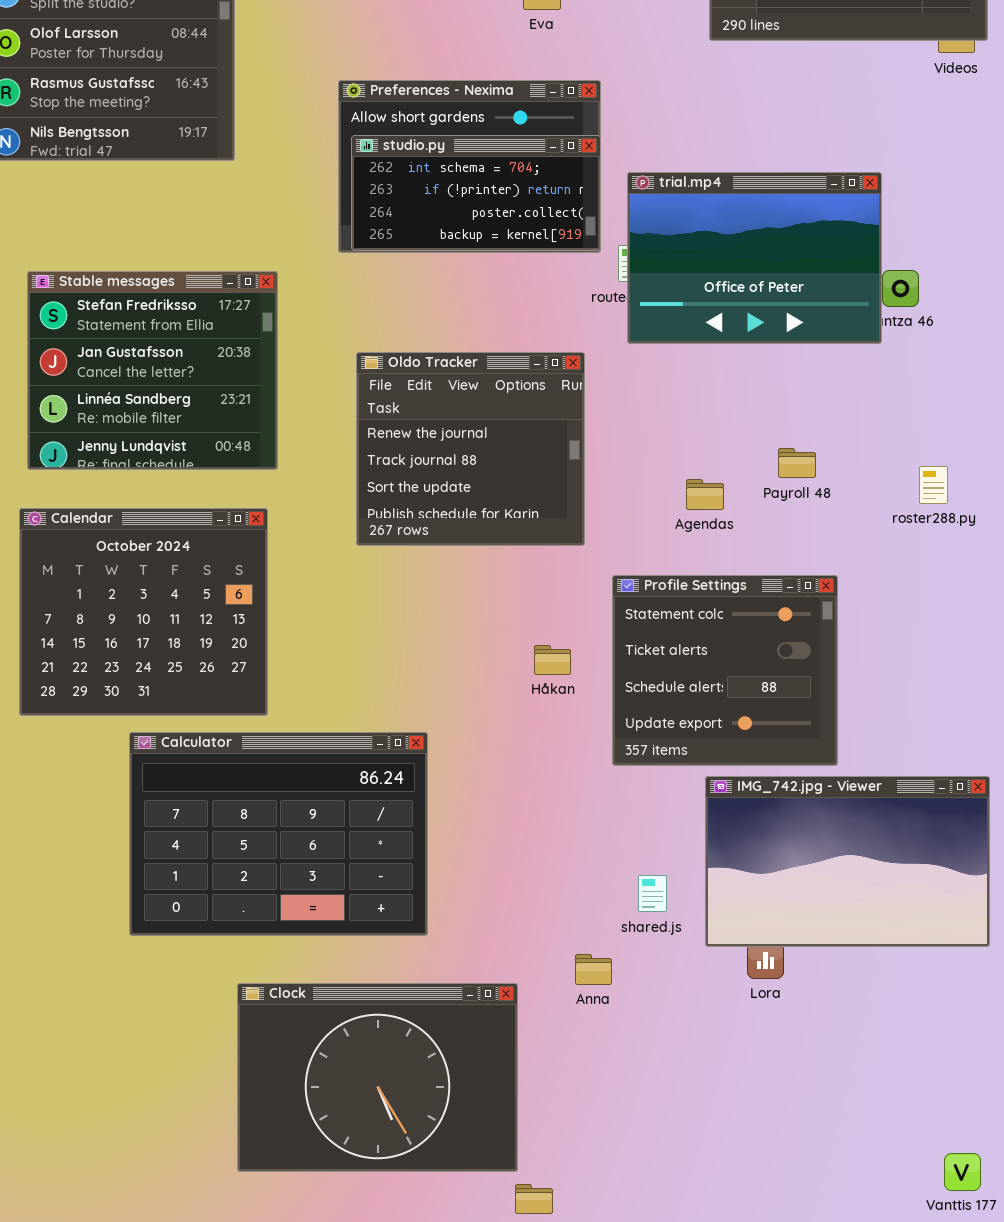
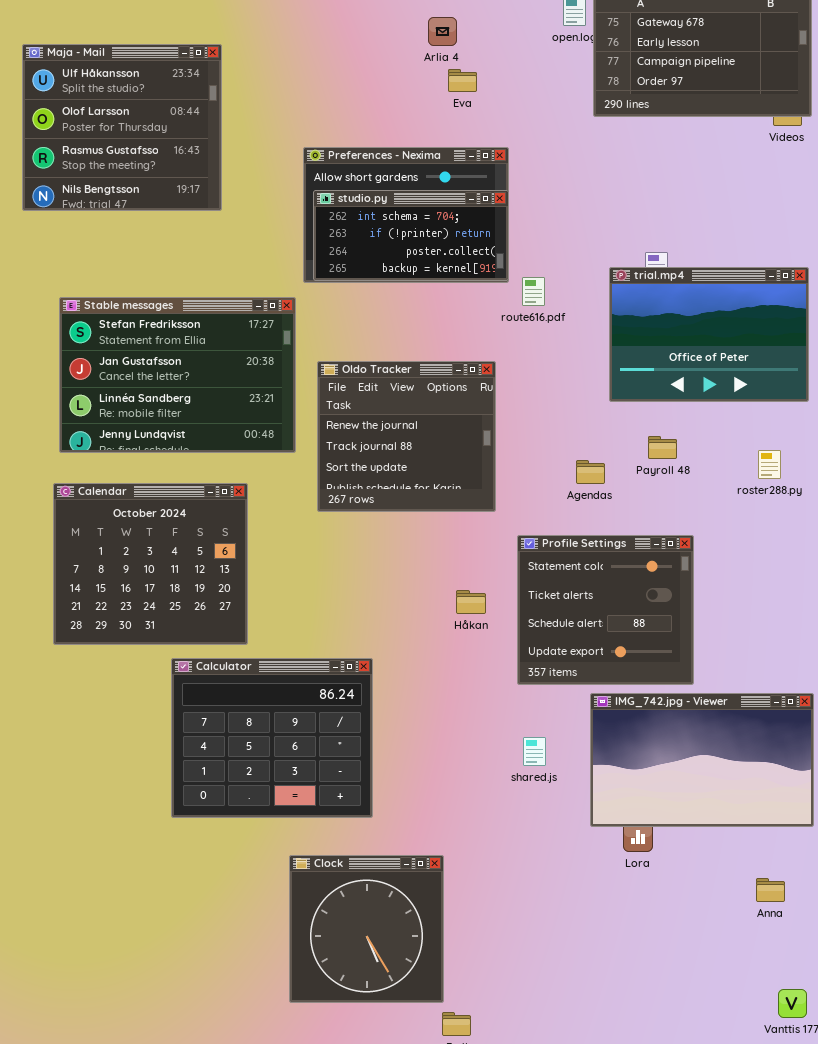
trial.mp4: [627,172,882,344] -> [609,267,809,402], moved
Stable messages: [27,271,278,470] -> [59,297,296,453], resized
Calculator: [129,732,428,936] -> [171,658,373,818], resized
shared.js: [638,875,667,912] -> [523,737,546,766], moved
Anna: [575,954,612,985] -> [756,878,785,902], moved
Clock: [237,983,518,1172] -> [289,855,444,1003], resized

